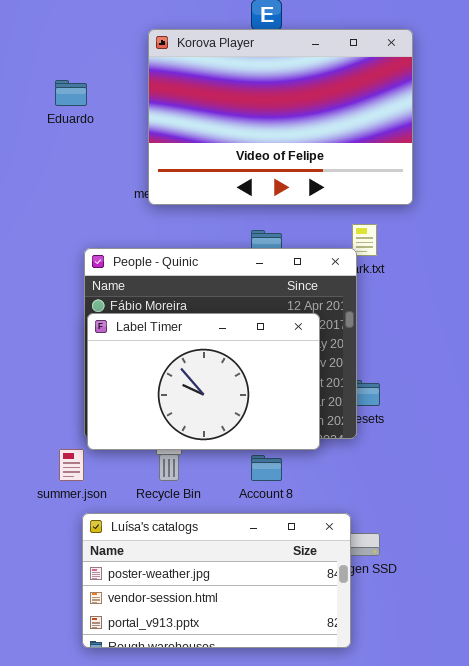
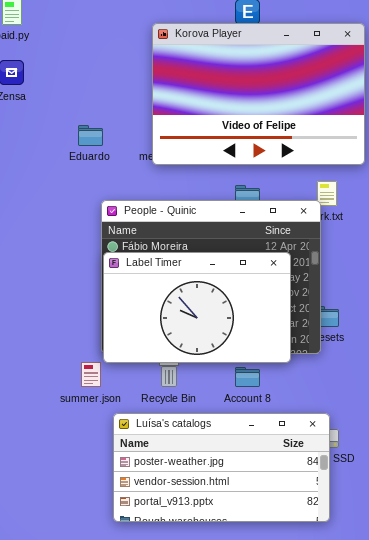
Eduardo: [55,80,87,106] -> [78,125,103,146], moved
Luísa's catalogs: [82,513,351,648] -> [113,413,330,522], moved

